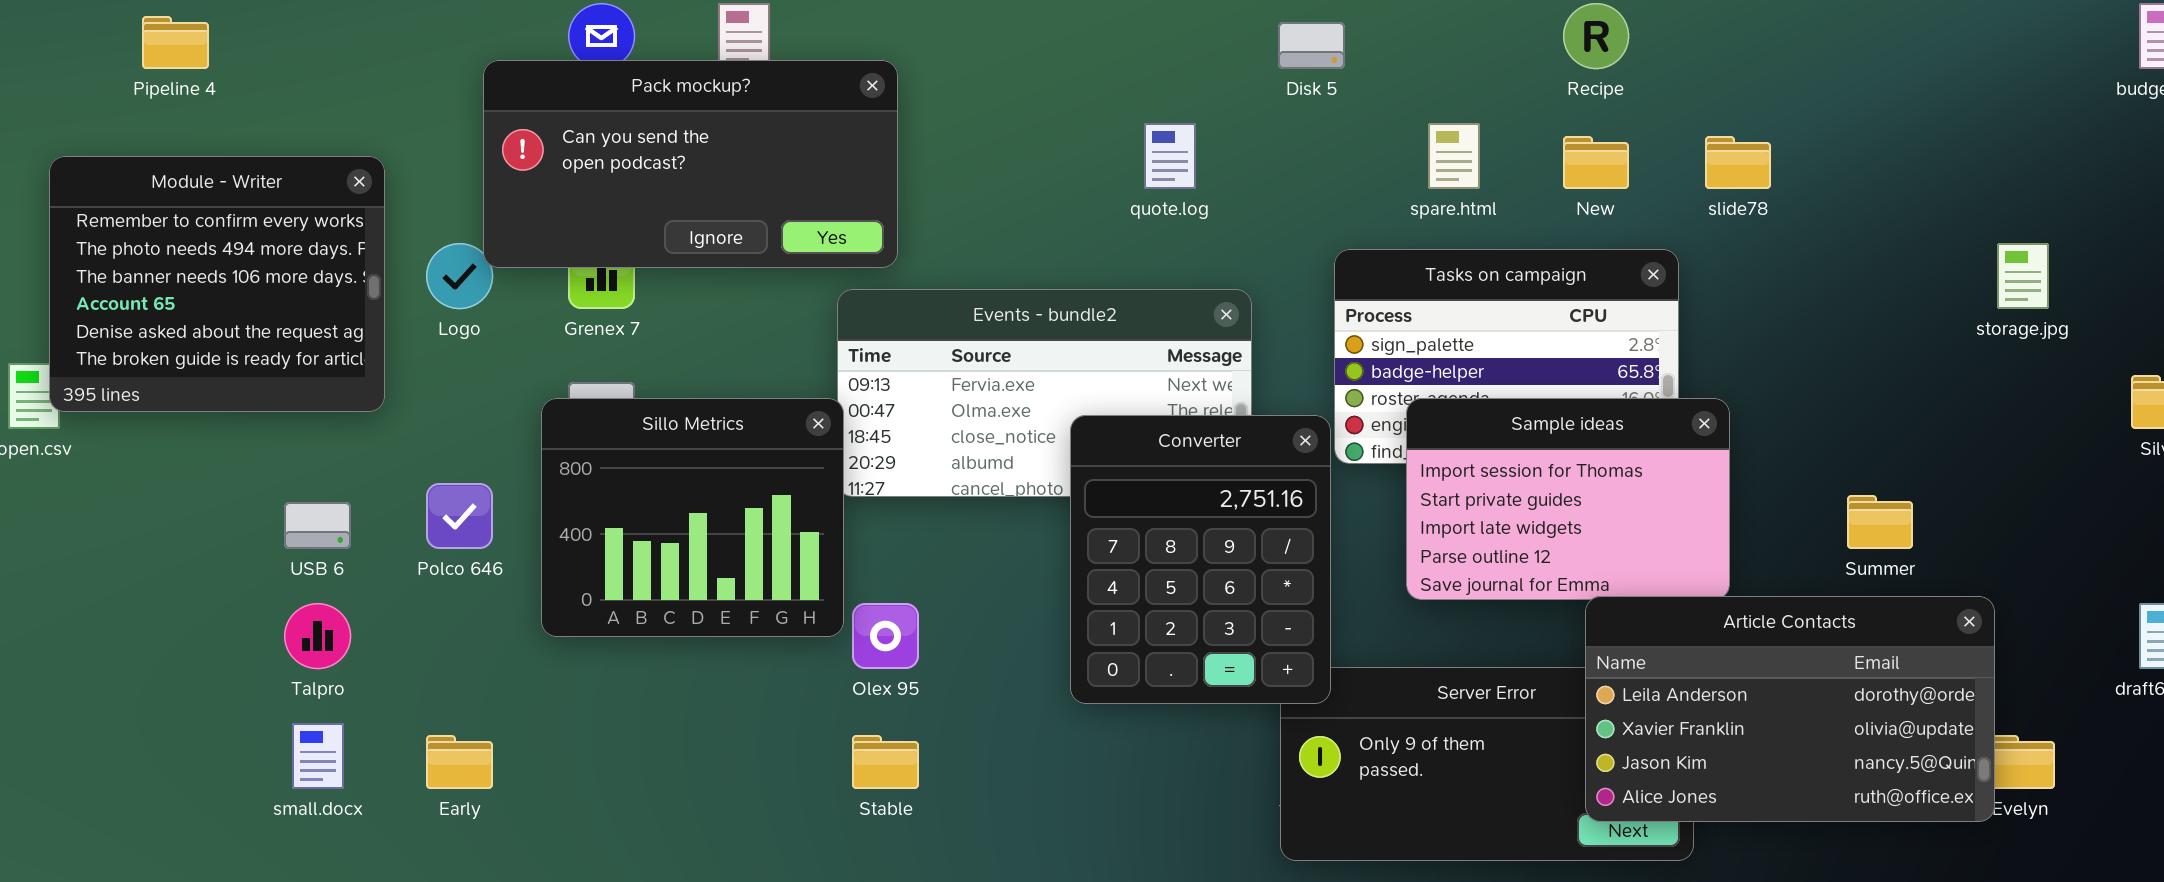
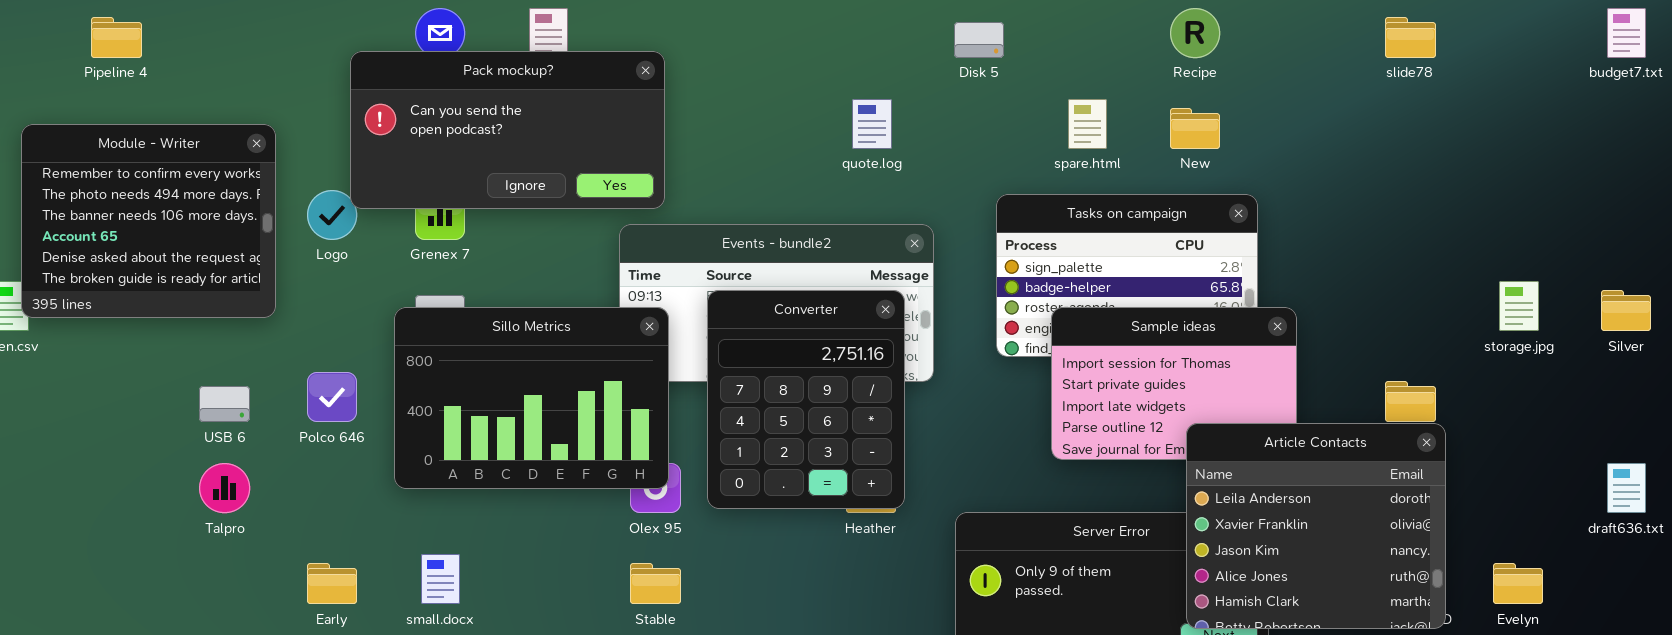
slide78: [1705,136,1771,189] -> [1385,17,1436,58], moved
storage.jpg: [1997,243,2049,309] -> [1499,281,1539,331], moved
Sillo Metrics: [541,398,844,637] -> [394,307,669,489], resized
Converter: [1070,415,1331,704] -> [707,290,905,509], moved
Article Contacts: [1585,596,1995,822] -> [1186,423,1446,629], resized
small.docx: [292,723,344,789] -> [421,554,460,604], moved

